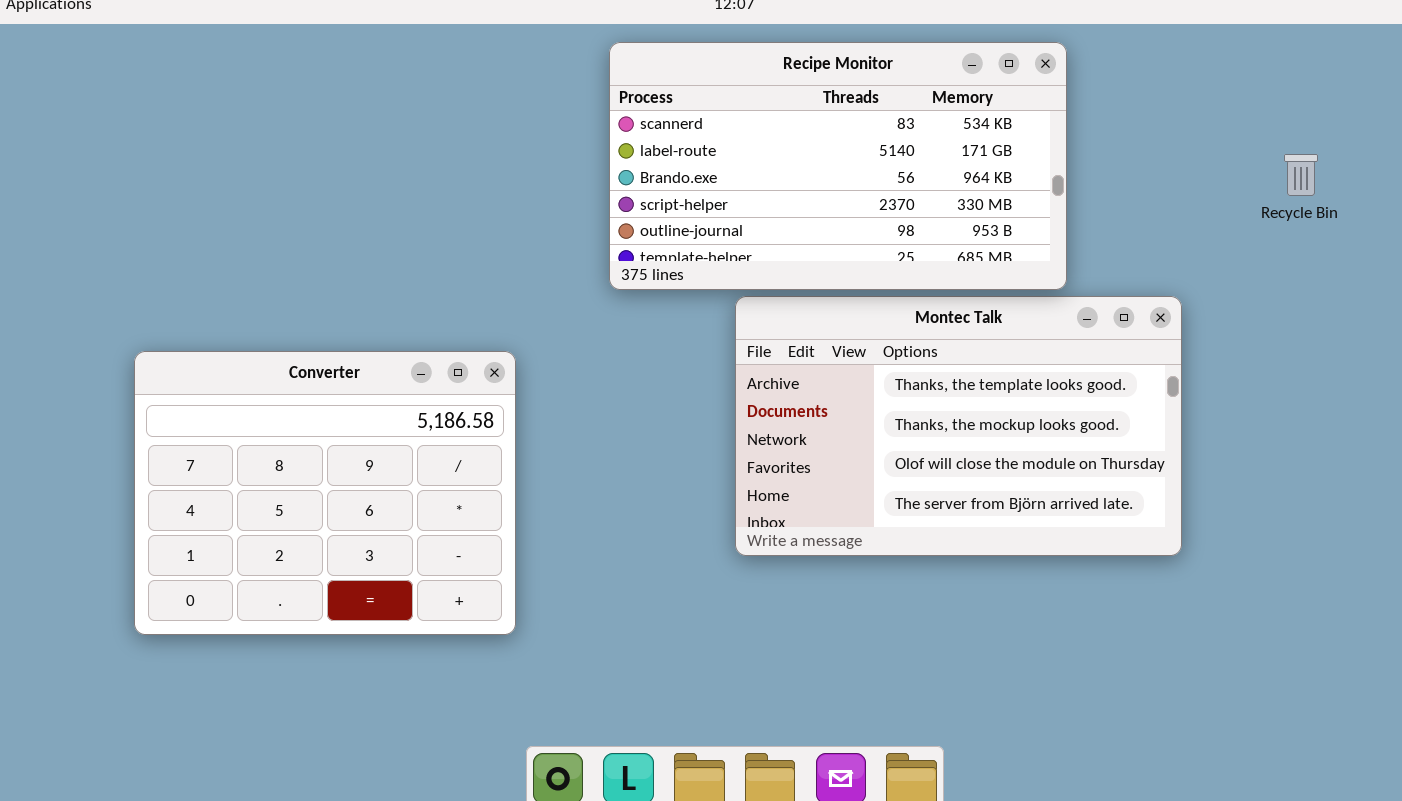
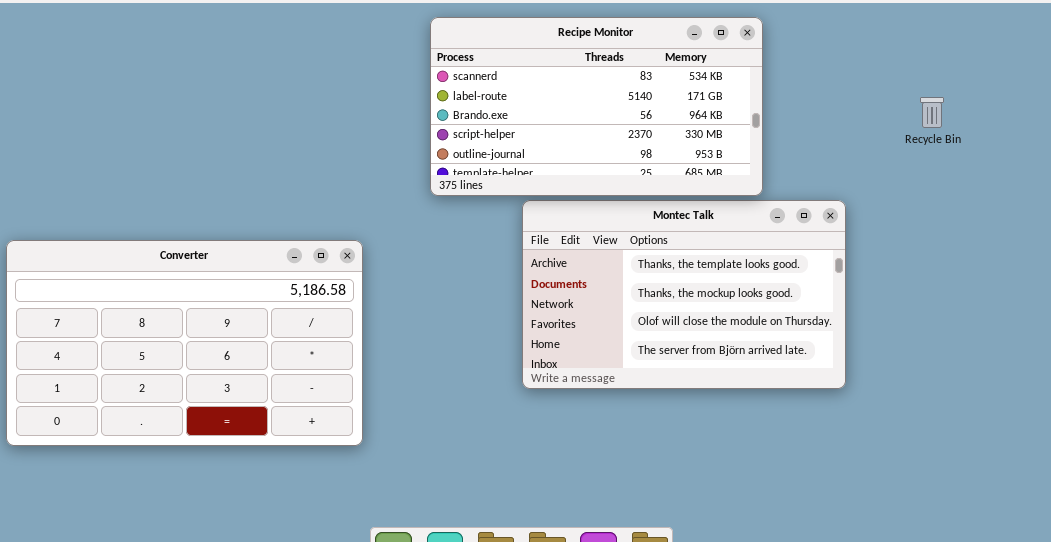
Converter: [134,351,516,635] -> [6,240,363,446], resized

